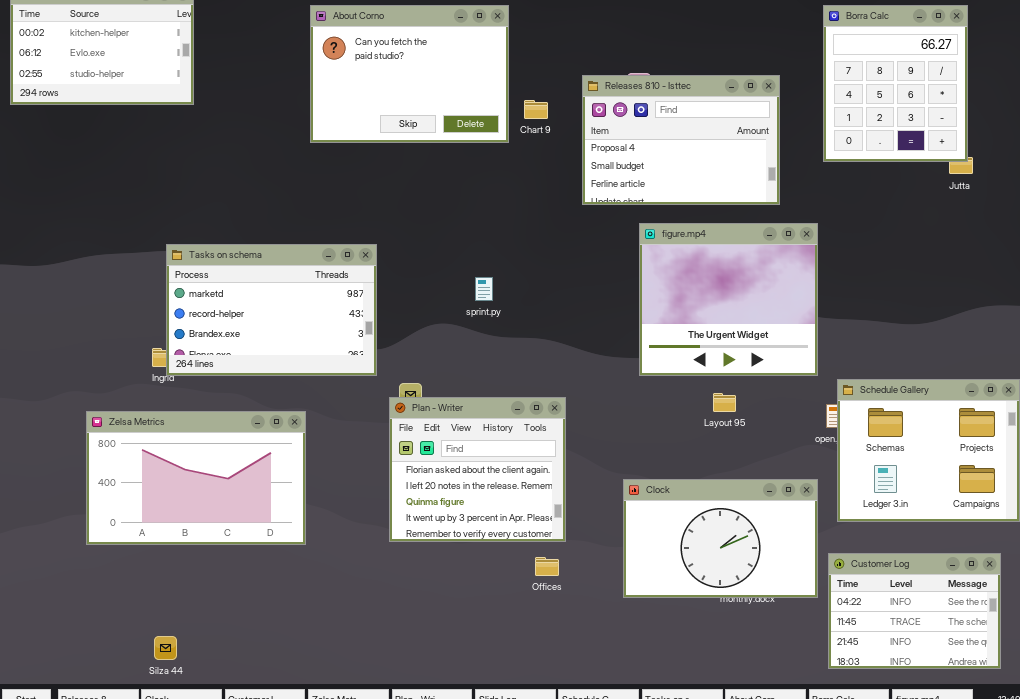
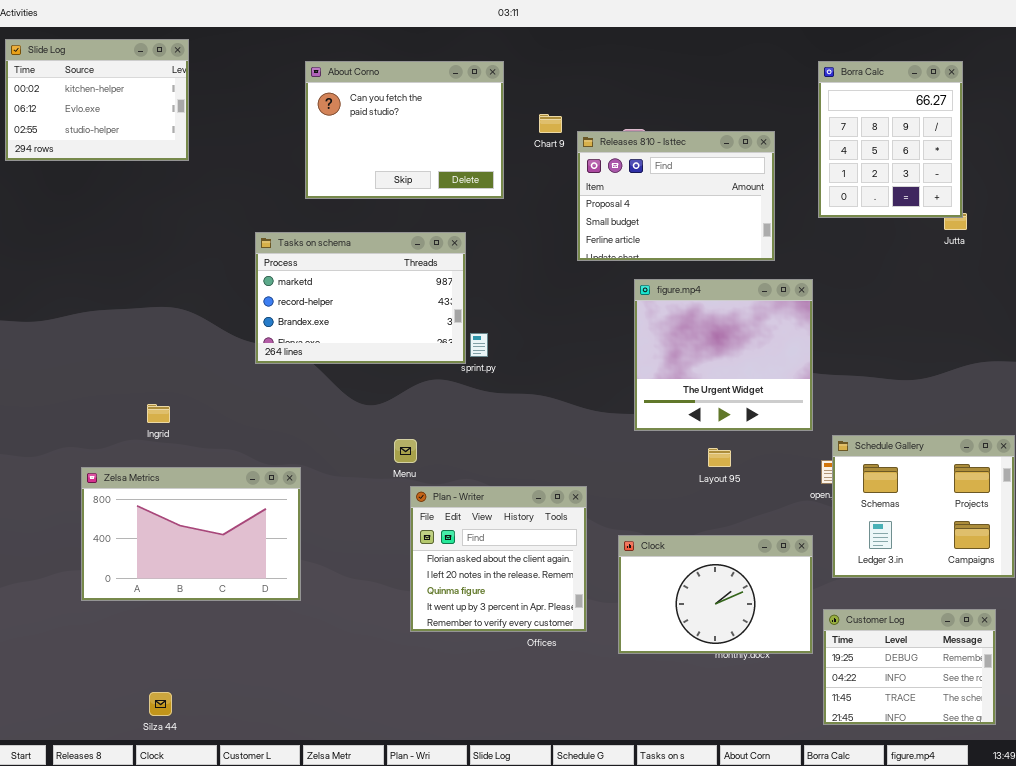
Chart 9: [524,100,548,119] -> [539,114,562,133], moved
Tasks on schema: [166,244,377,376] -> [255,232,466,364], moved
Plan - Writer: [389,397,566,542] -> [410,486,587,632], moved
Customer Log: [828,553,1001,669] -> [823,609,996,725], scrolled up 1 row

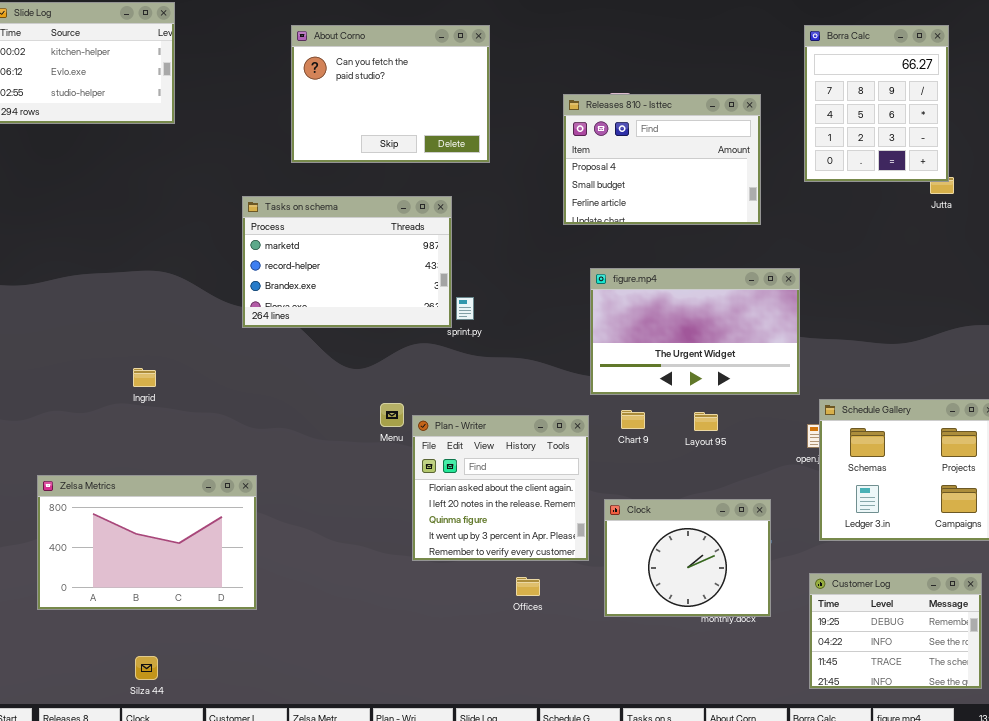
Chart 9: [539,114,562,133] -> [621,410,645,429], moved
figure.mp4: [634,279,813,431] -> [590,268,800,395], resized
Zelsa Metrics: [81,467,301,601] -> [37,475,257,610], moved
Plan - Writer: [410,486,587,632] -> [412,415,589,561], moved
Clock: [618,535,813,654] -> [604,499,771,617], resized

